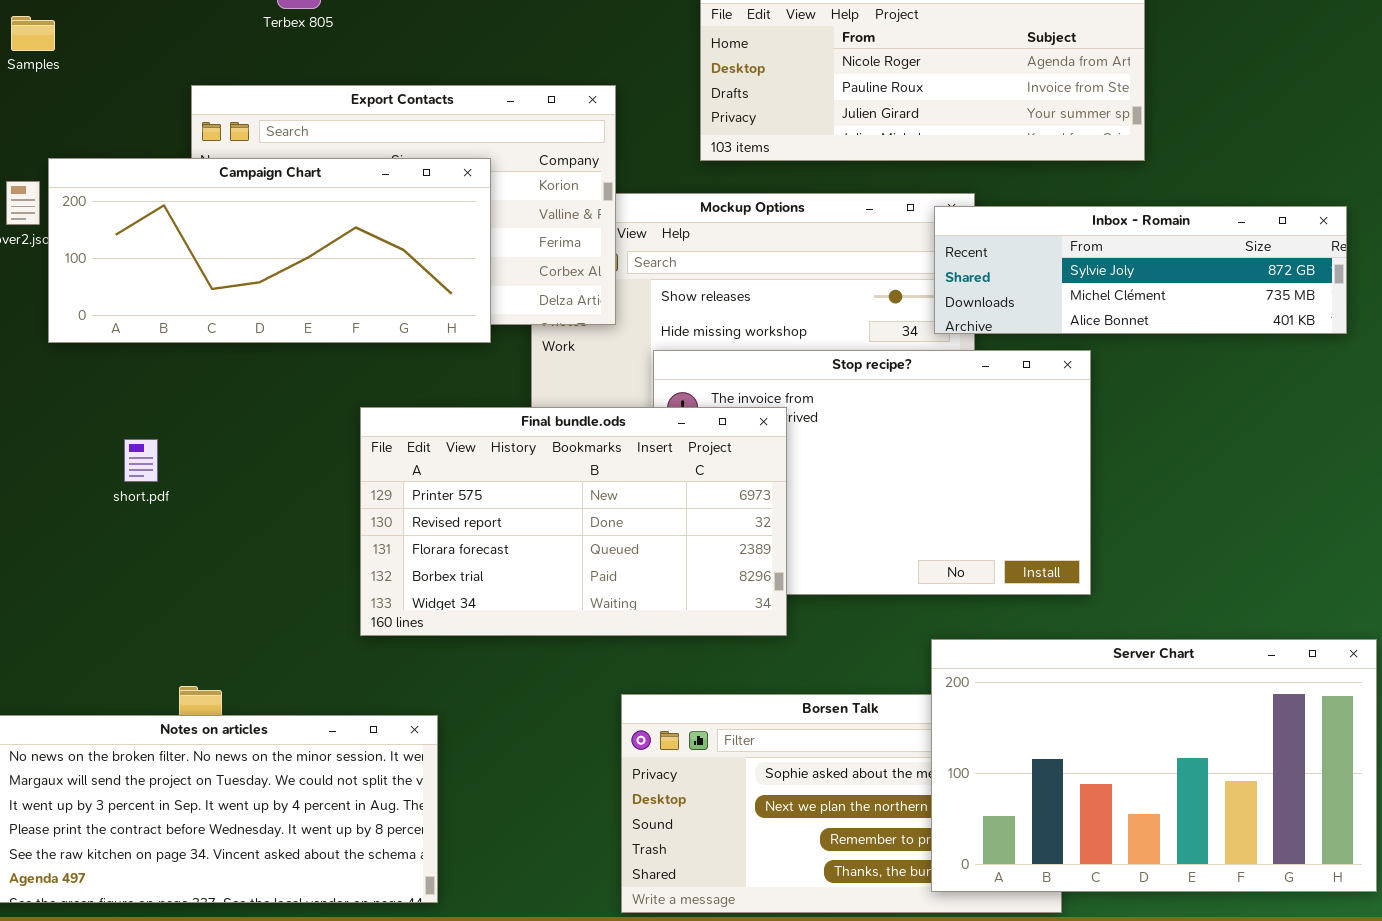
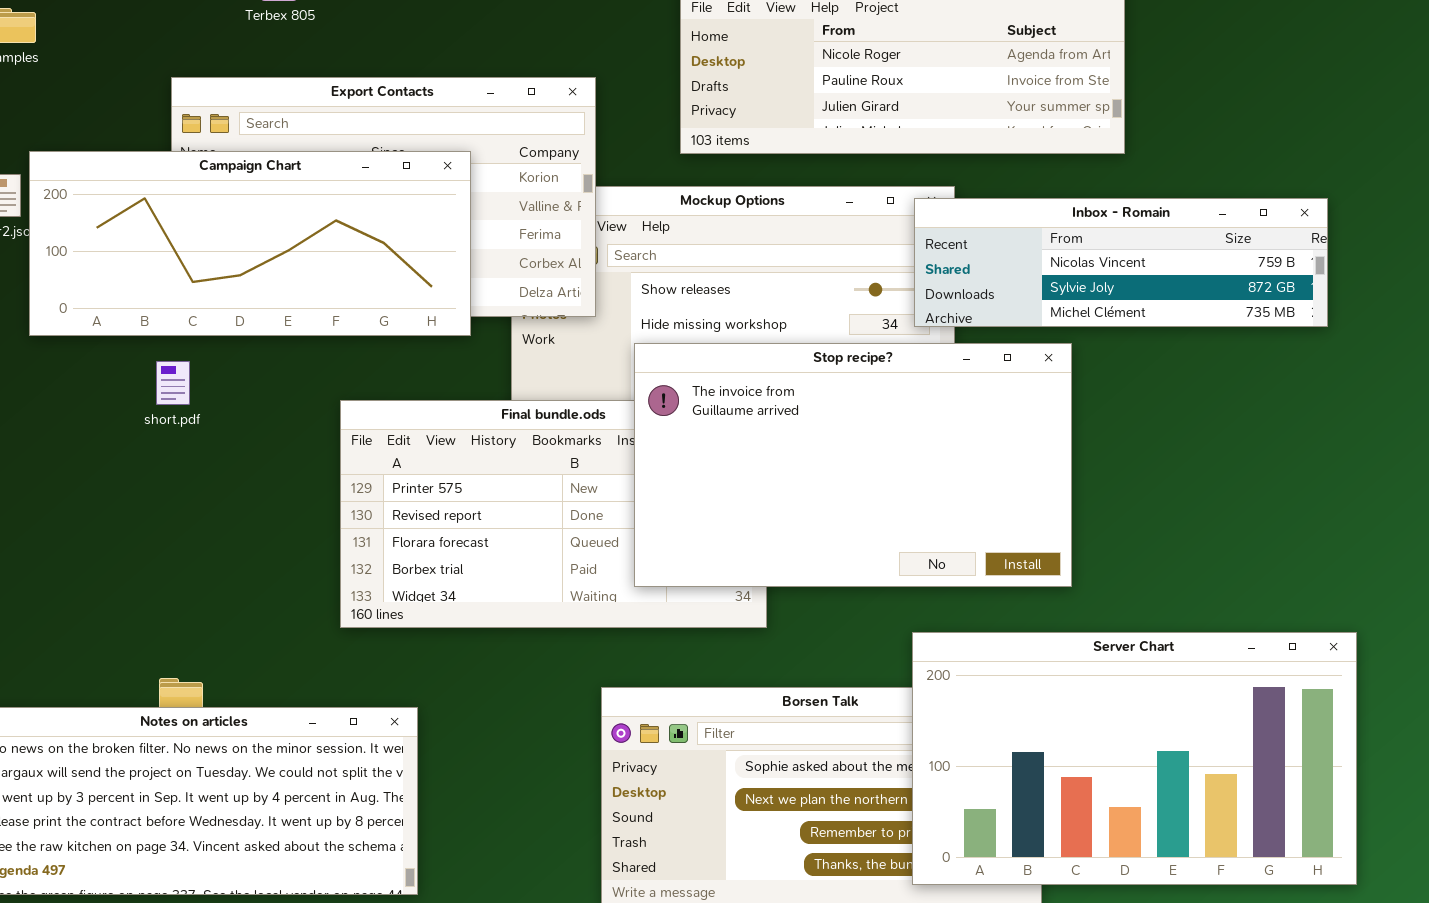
Inbox - Romain: [934,206,1347,334] -> [914,198,1328,327], scrolled up 1 row
Stop recipe?: [653,350,1091,595] -> [634,343,1072,587], raised
short.pdf: [124,439,158,482] -> [156,361,190,405], moved

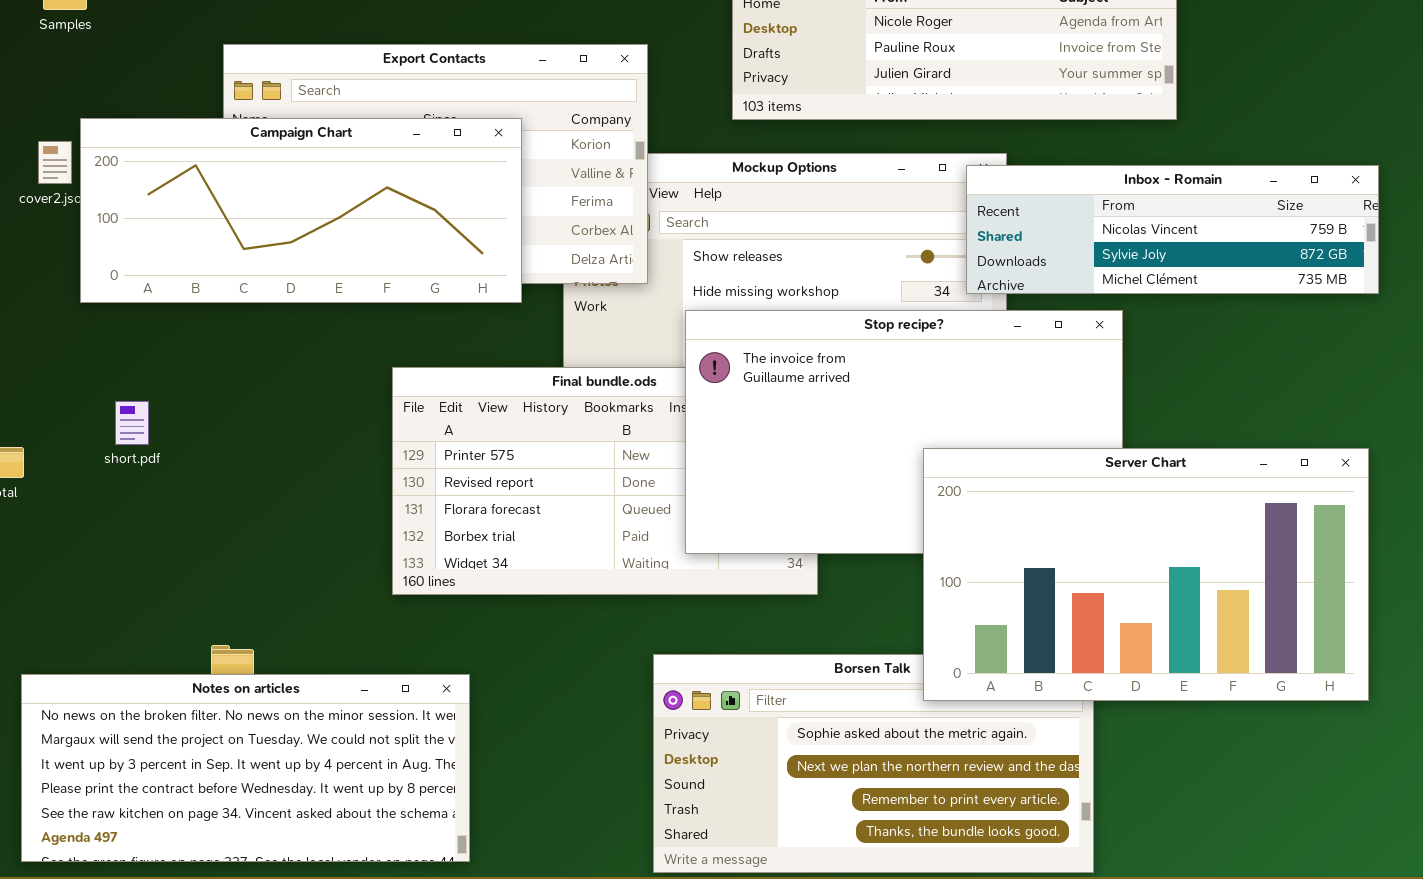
short.pdf: [156,361,190,405] -> [115,401,149,445], moved
Server Chart: [912,632,1357,885] -> [923,448,1369,701], moved

